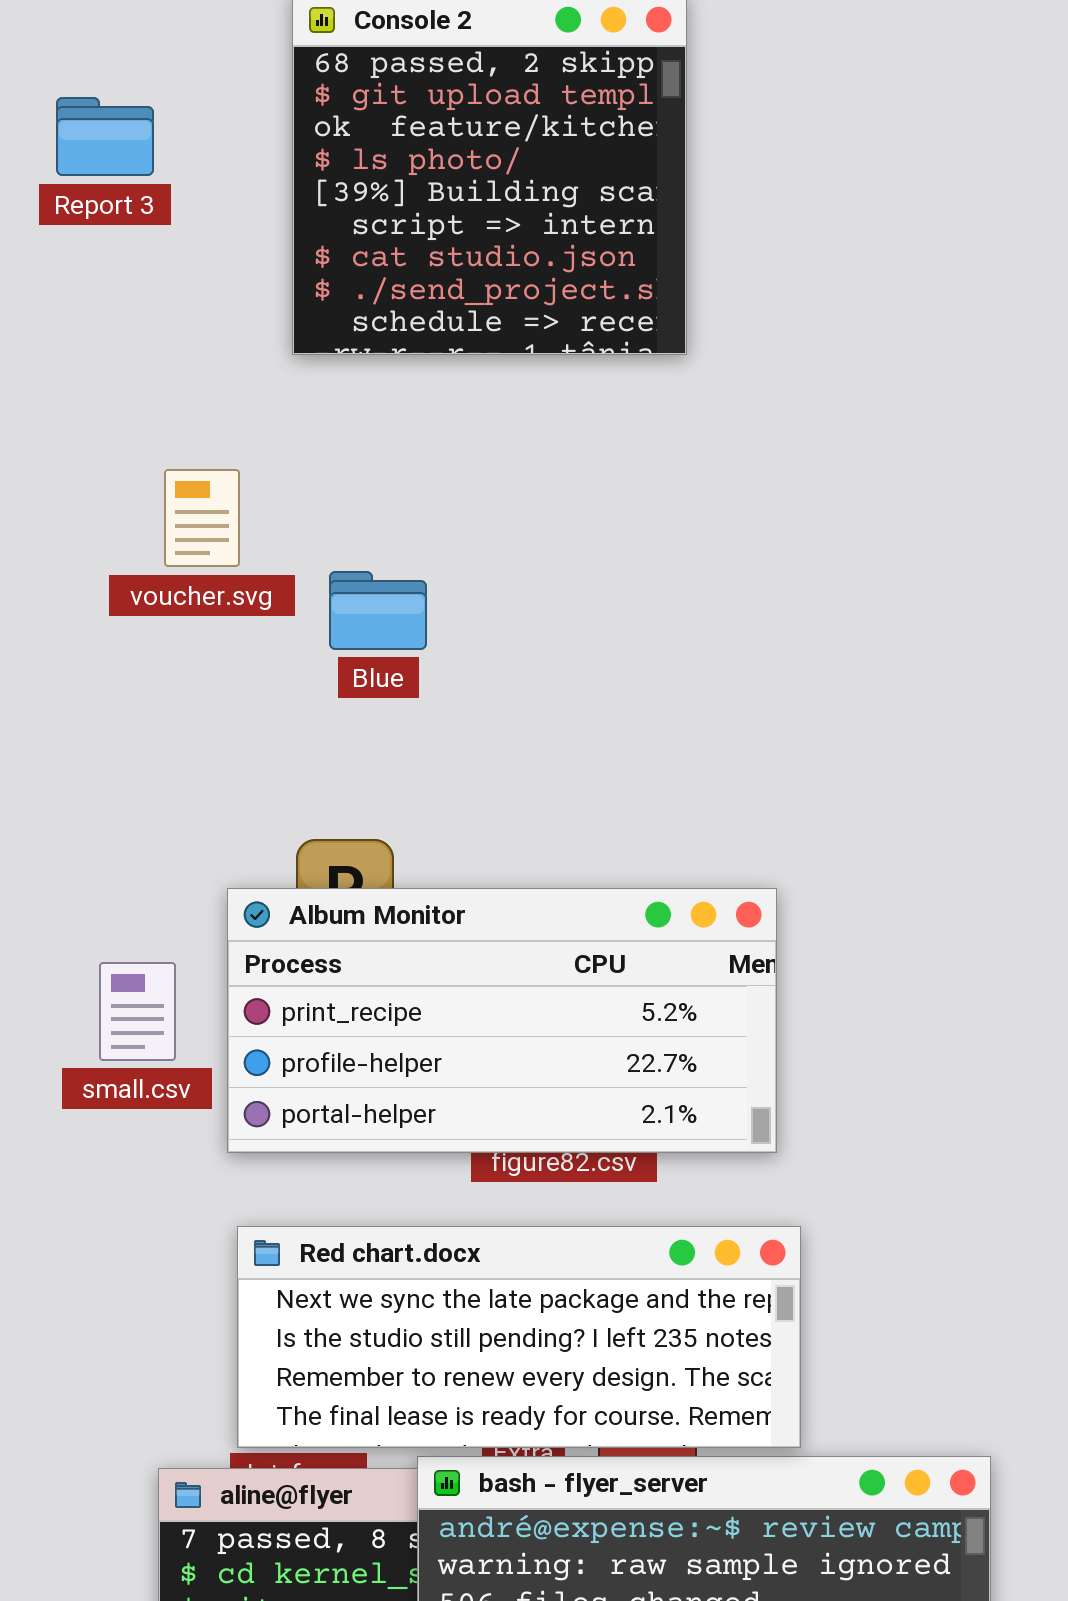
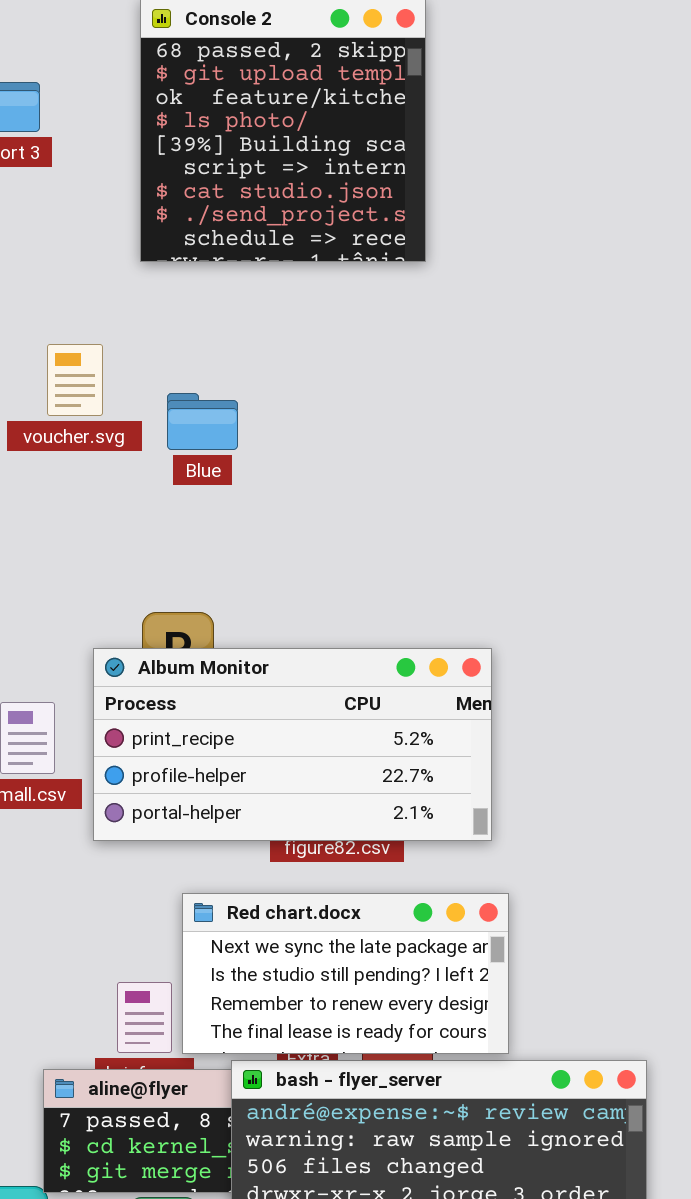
Blue: [329,571,427,650] -> [167,393,238,450], moved
Red chart.docx: [237,1226,801,1448] -> [182,893,509,1054], resized

